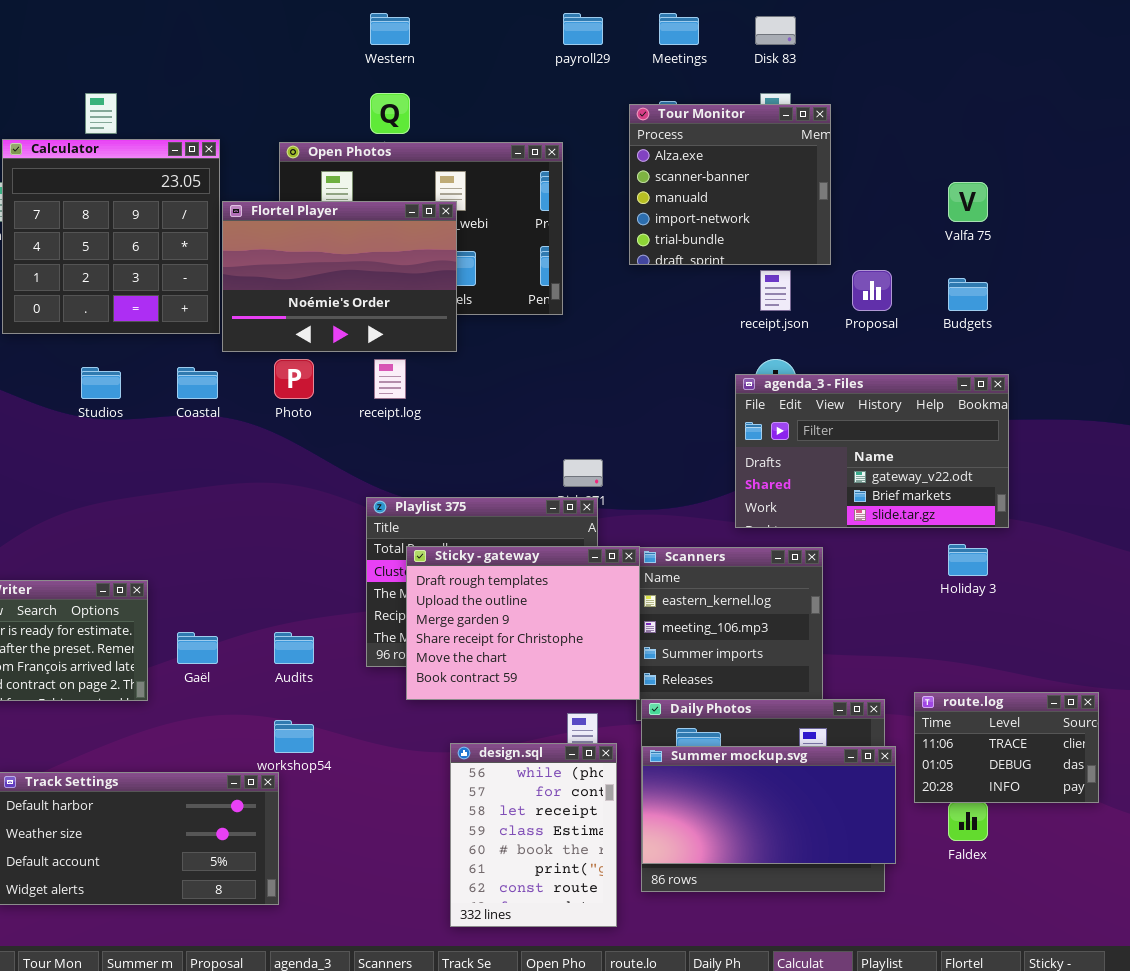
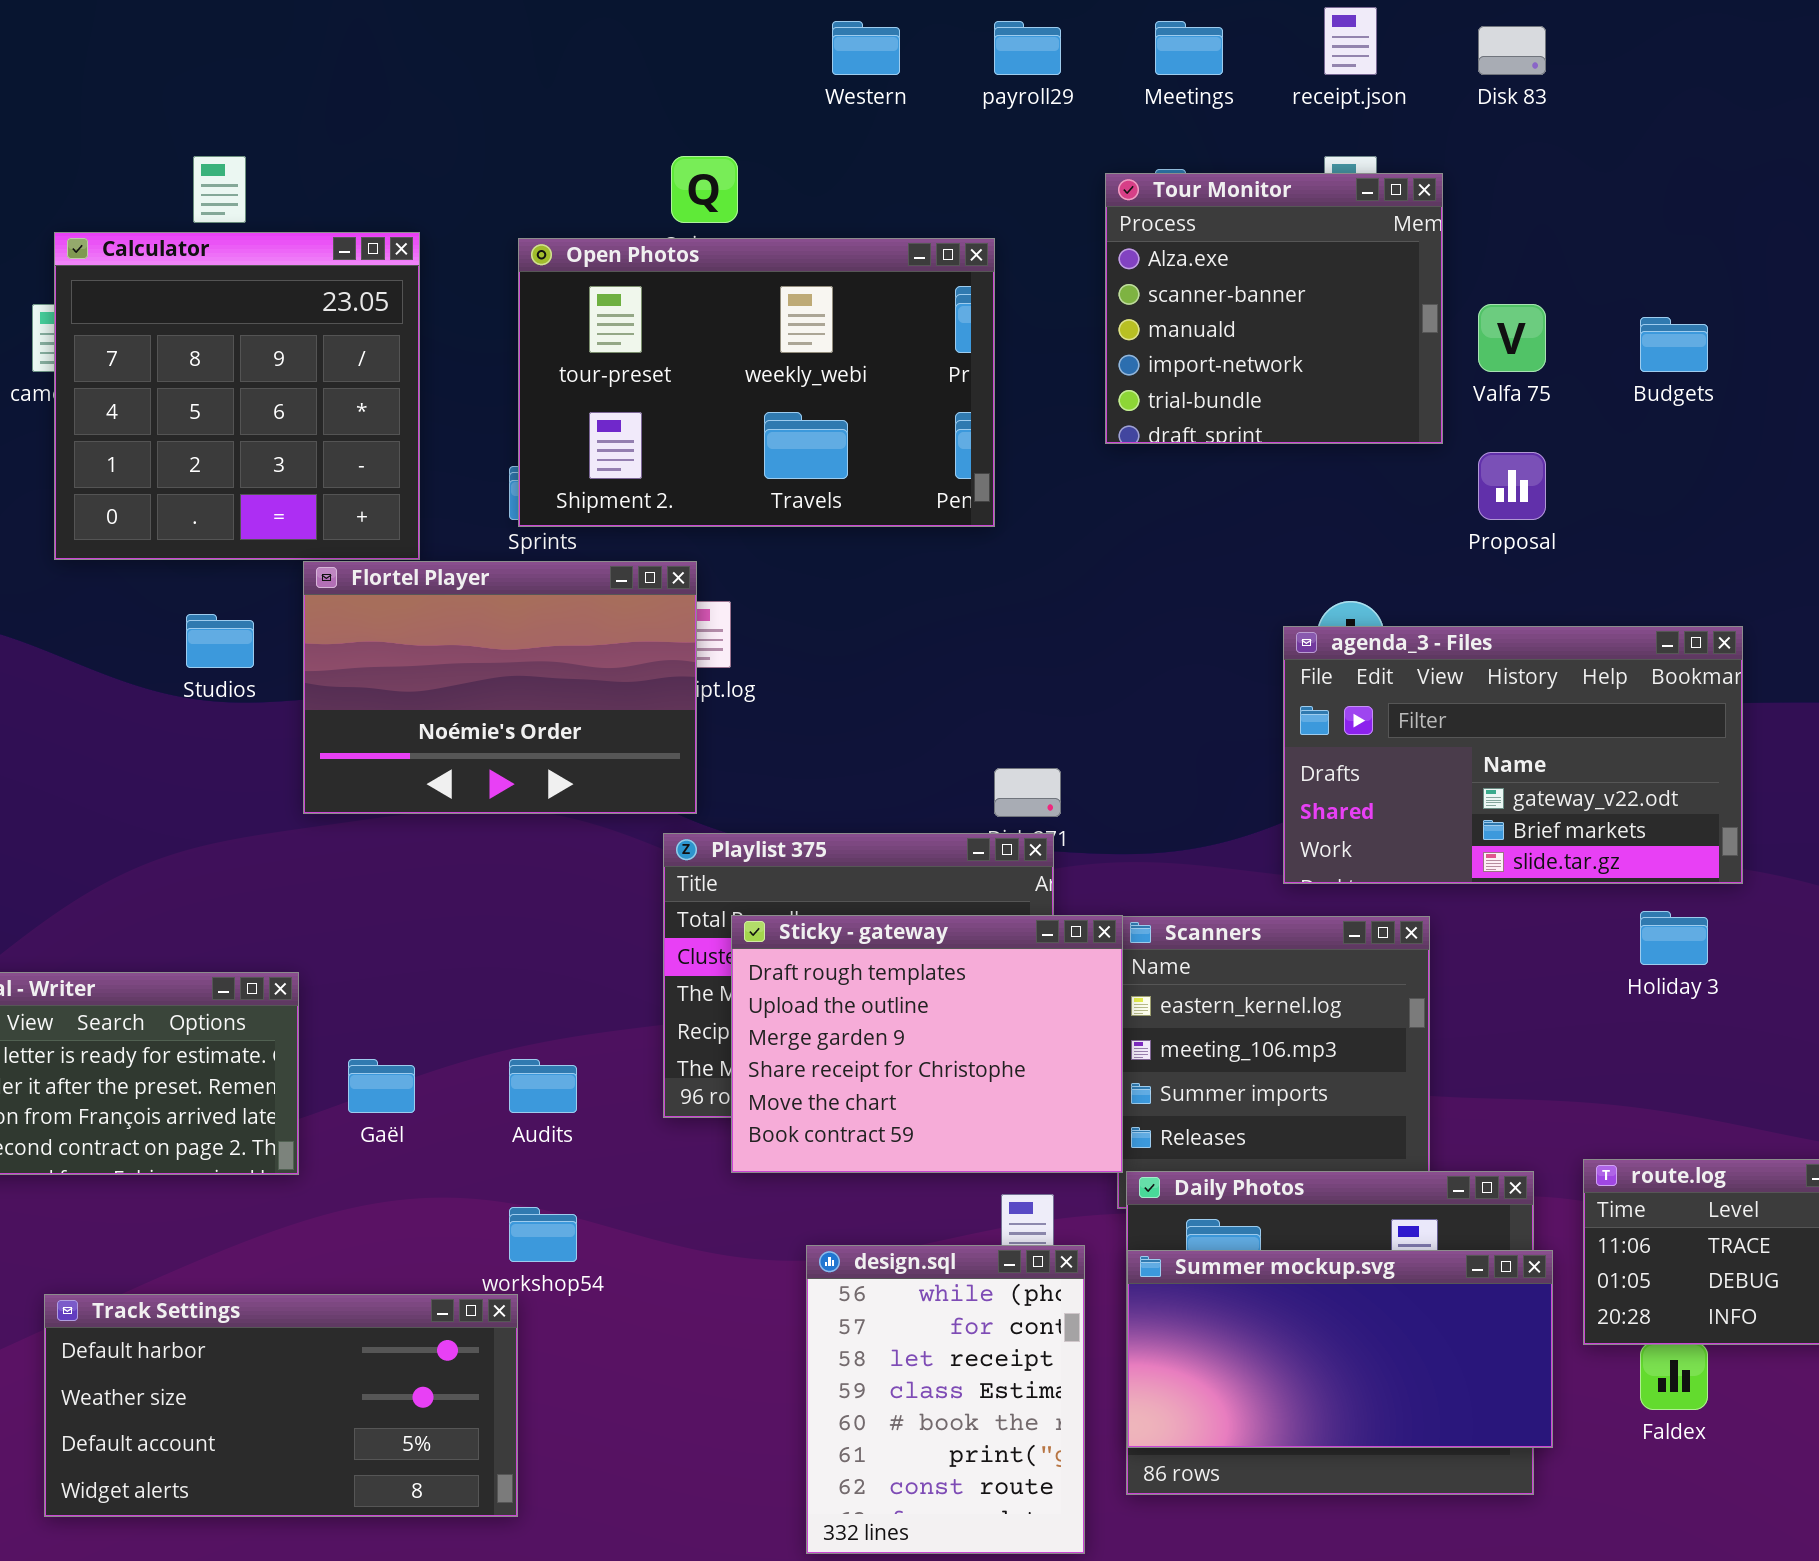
Western: [370,13,410,45] -> [832,21,900,75], moved
Disk 83: [755,16,796,45] -> [1478,26,1546,75], moved
Valfa 75: [948,182,988,222] -> [1478,304,1546,372], moved
Flortel Player: [222,201,457,352] -> [303,561,697,814], moved
receipt.json: [760,270,791,311] -> [1324,7,1377,75], moved
Budgets: [948,278,988,311] -> [1640,317,1708,372], moved

